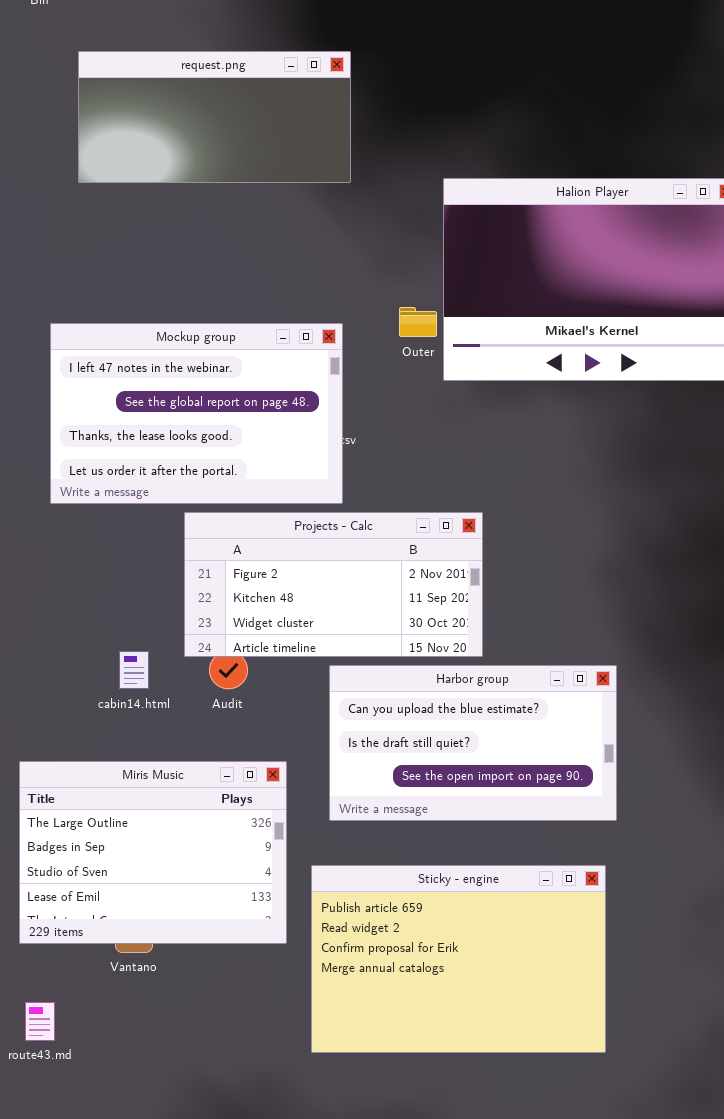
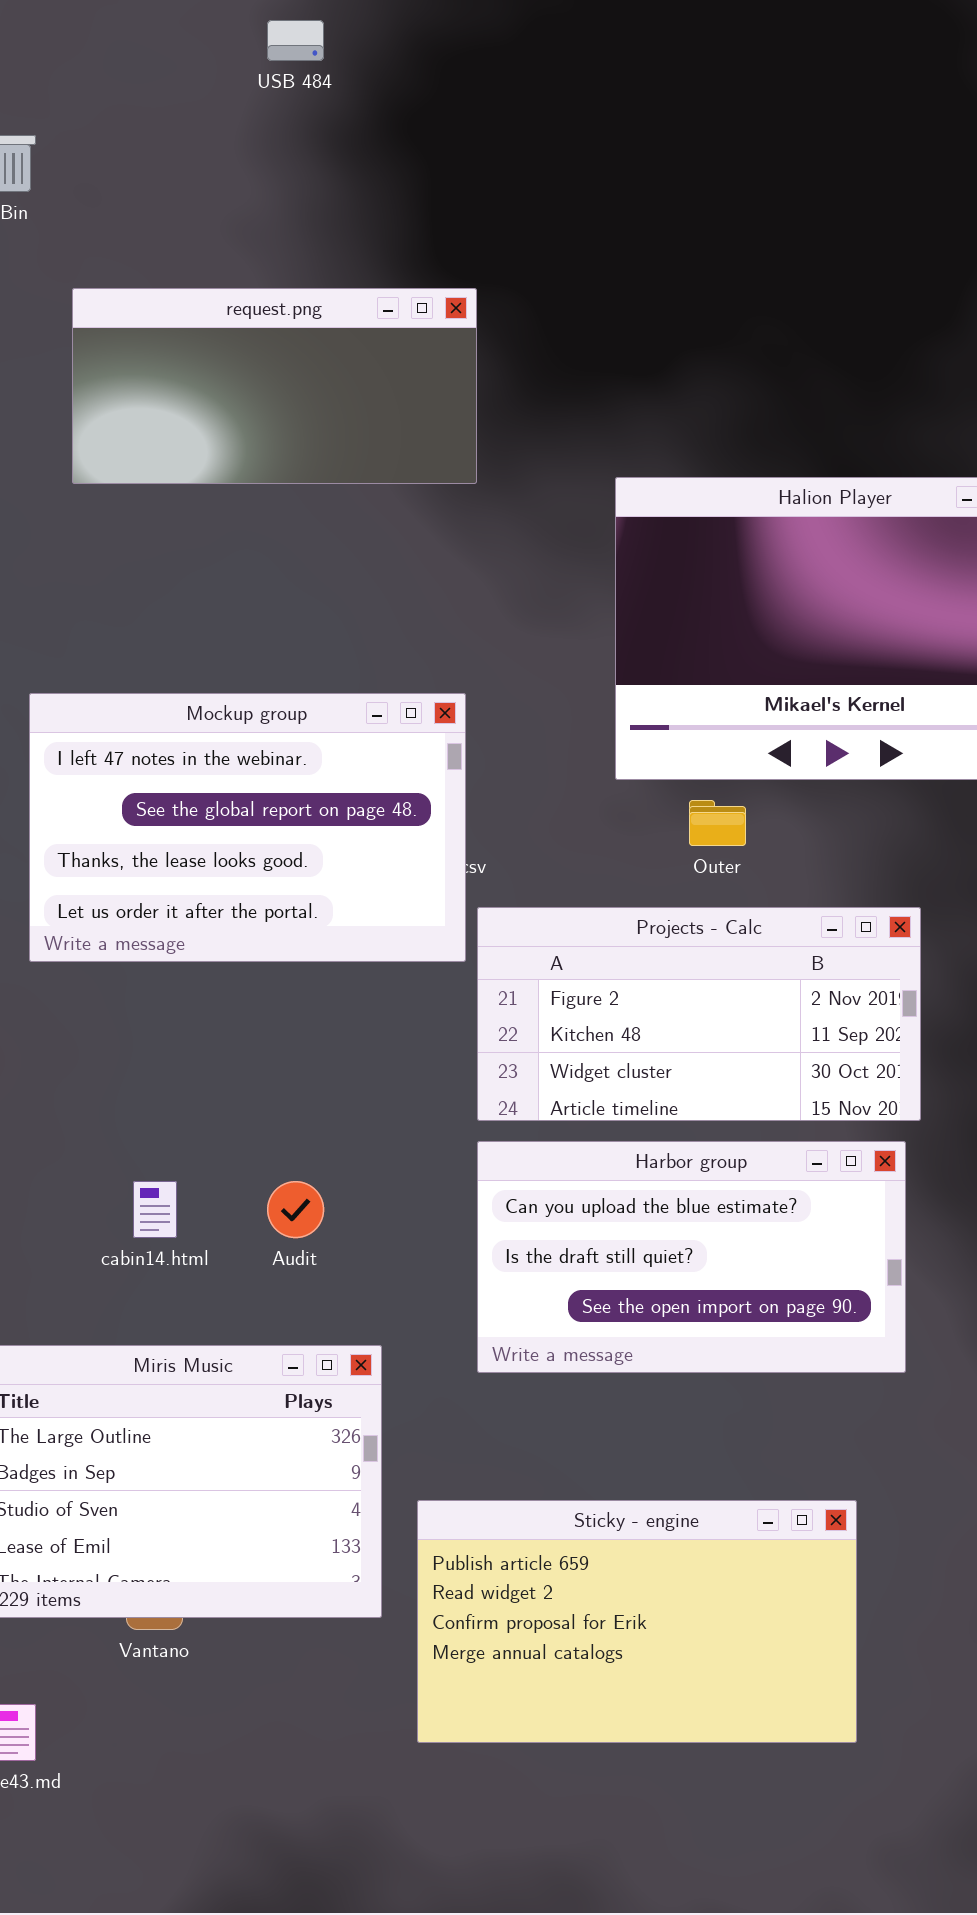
Outer: [399,307,437,337] -> [689,800,746,846], moved
Projects - Calc: [184,512,483,657] -> [477,907,921,1121], moved
Harbor group: [329,665,617,821] -> [477,1141,906,1373], moved
Sticky - engine: [311,865,606,1053] -> [417,1500,857,1743], resized

